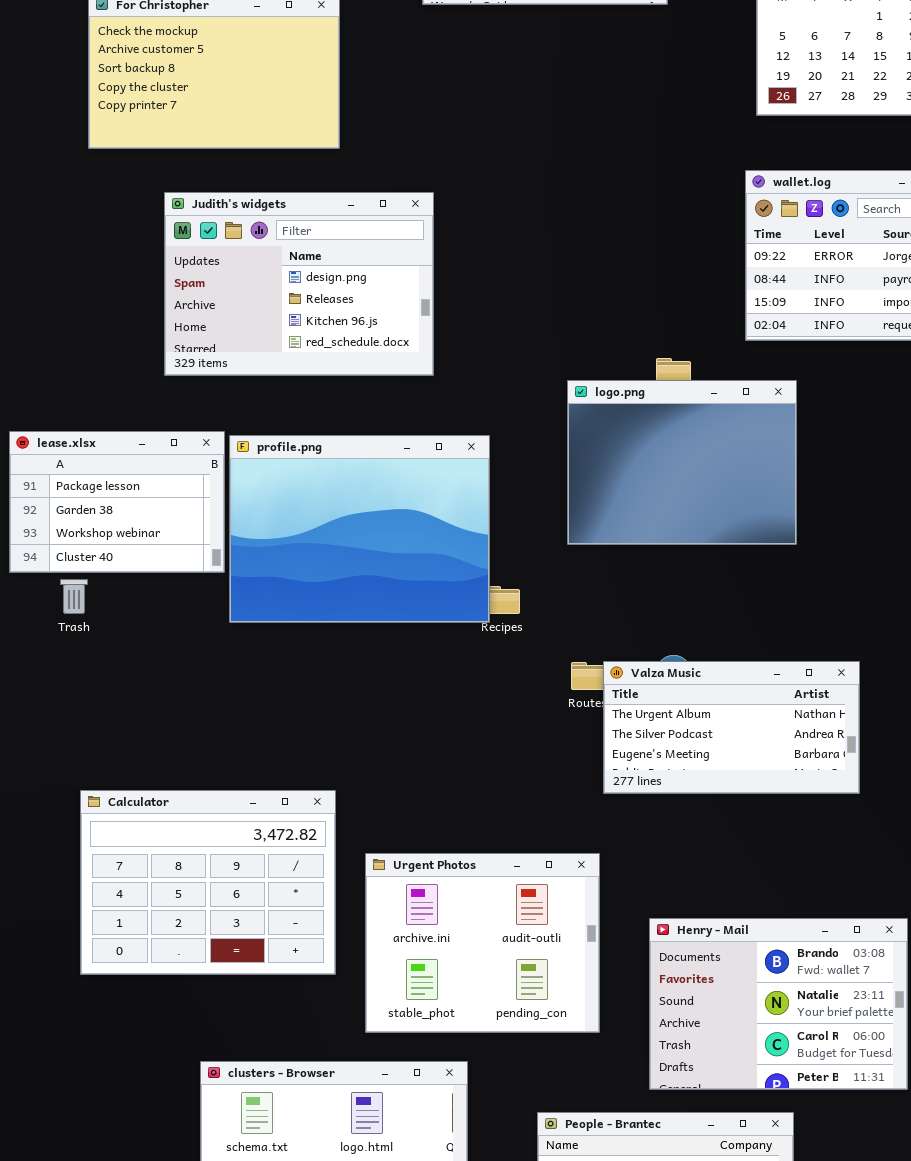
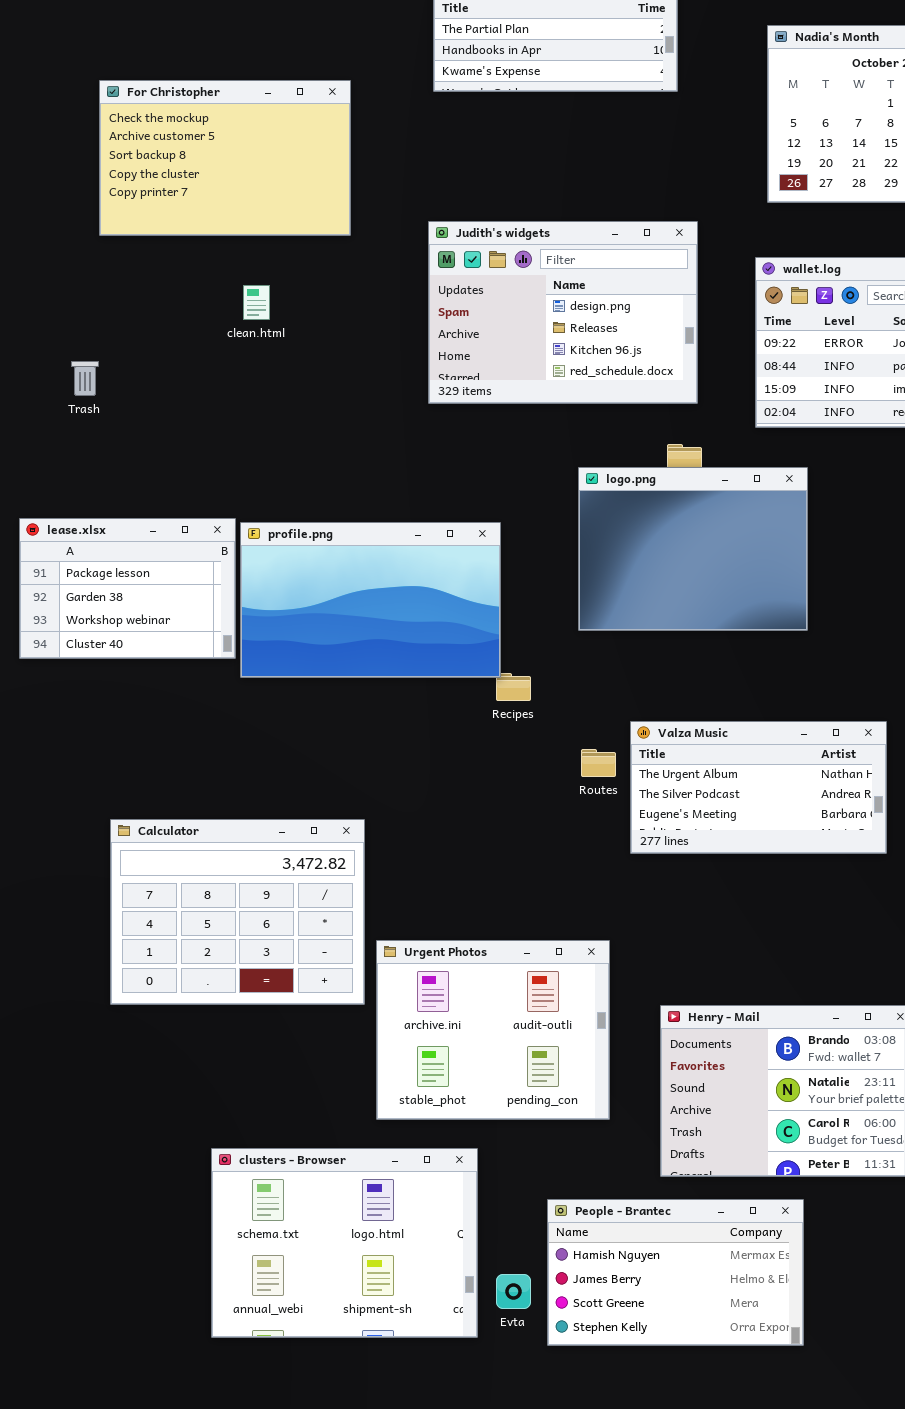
Judith's widgets: [164,192,434,376] -> [428,221,698,404], moved
profile.png: [229,435,490,623] -> [240,522,501,678], resized
Trash: [60,579,88,614] -> [71,361,99,396], moved
Valza Music: [603,661,860,794] -> [630,721,887,854], moved
Calculator: [80,790,336,975] -> [110,819,365,1005], moved

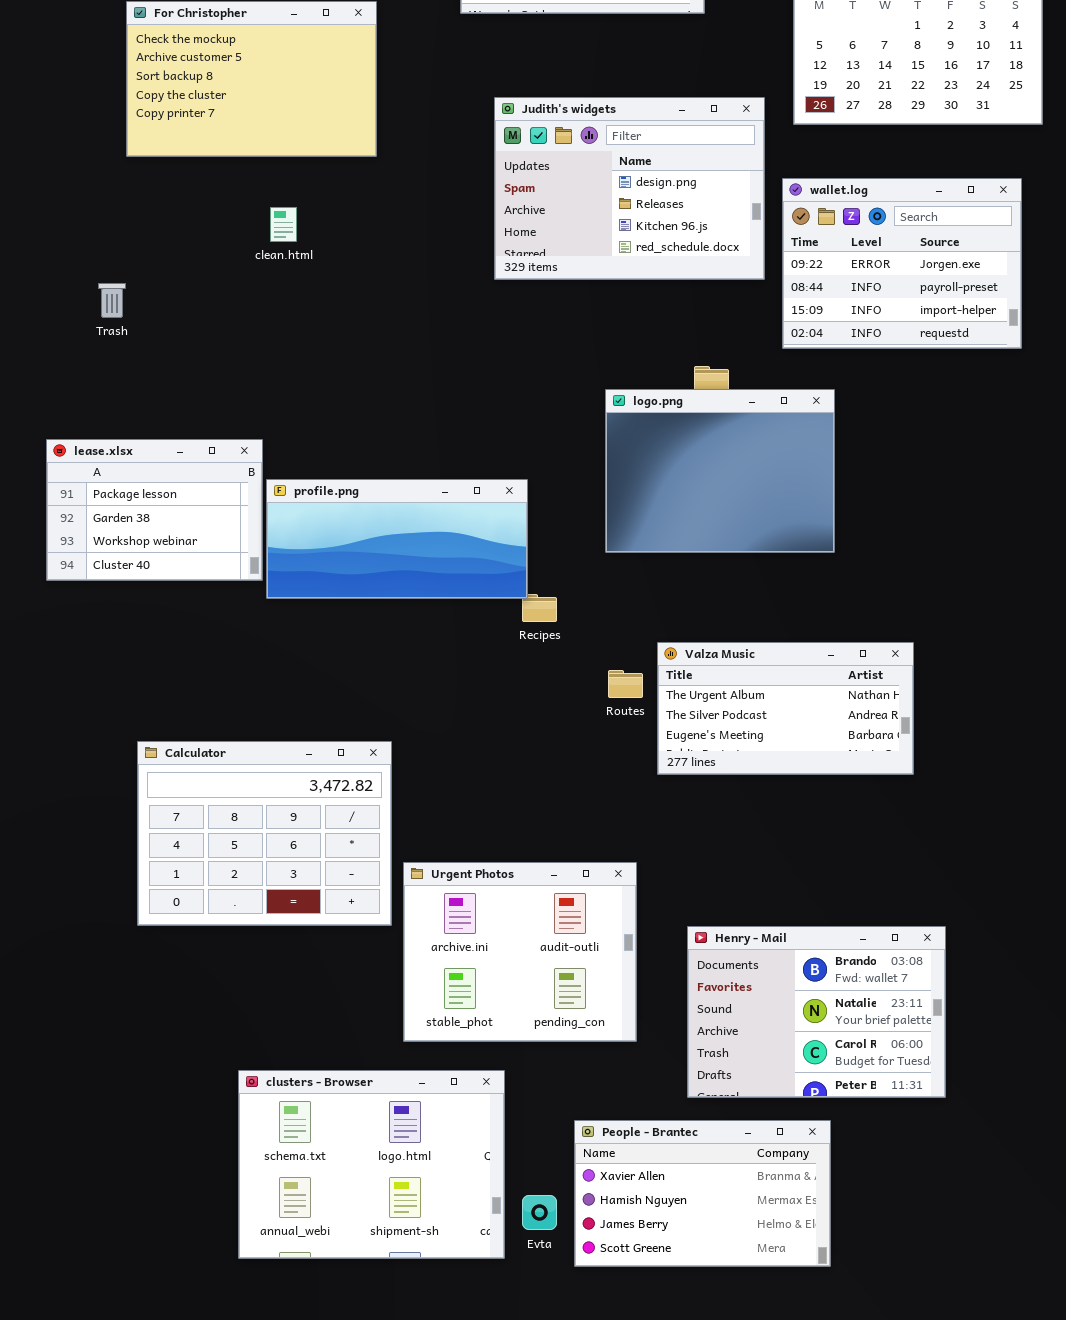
Judith's widgets: [428,221,698,404] -> [494,97,765,280], moved
profile.png: [240,522,501,678] -> [266,479,528,599], resized
People - Brantec: [547,1199,804,1346] -> [574,1120,831,1267], scrolled up 1 row

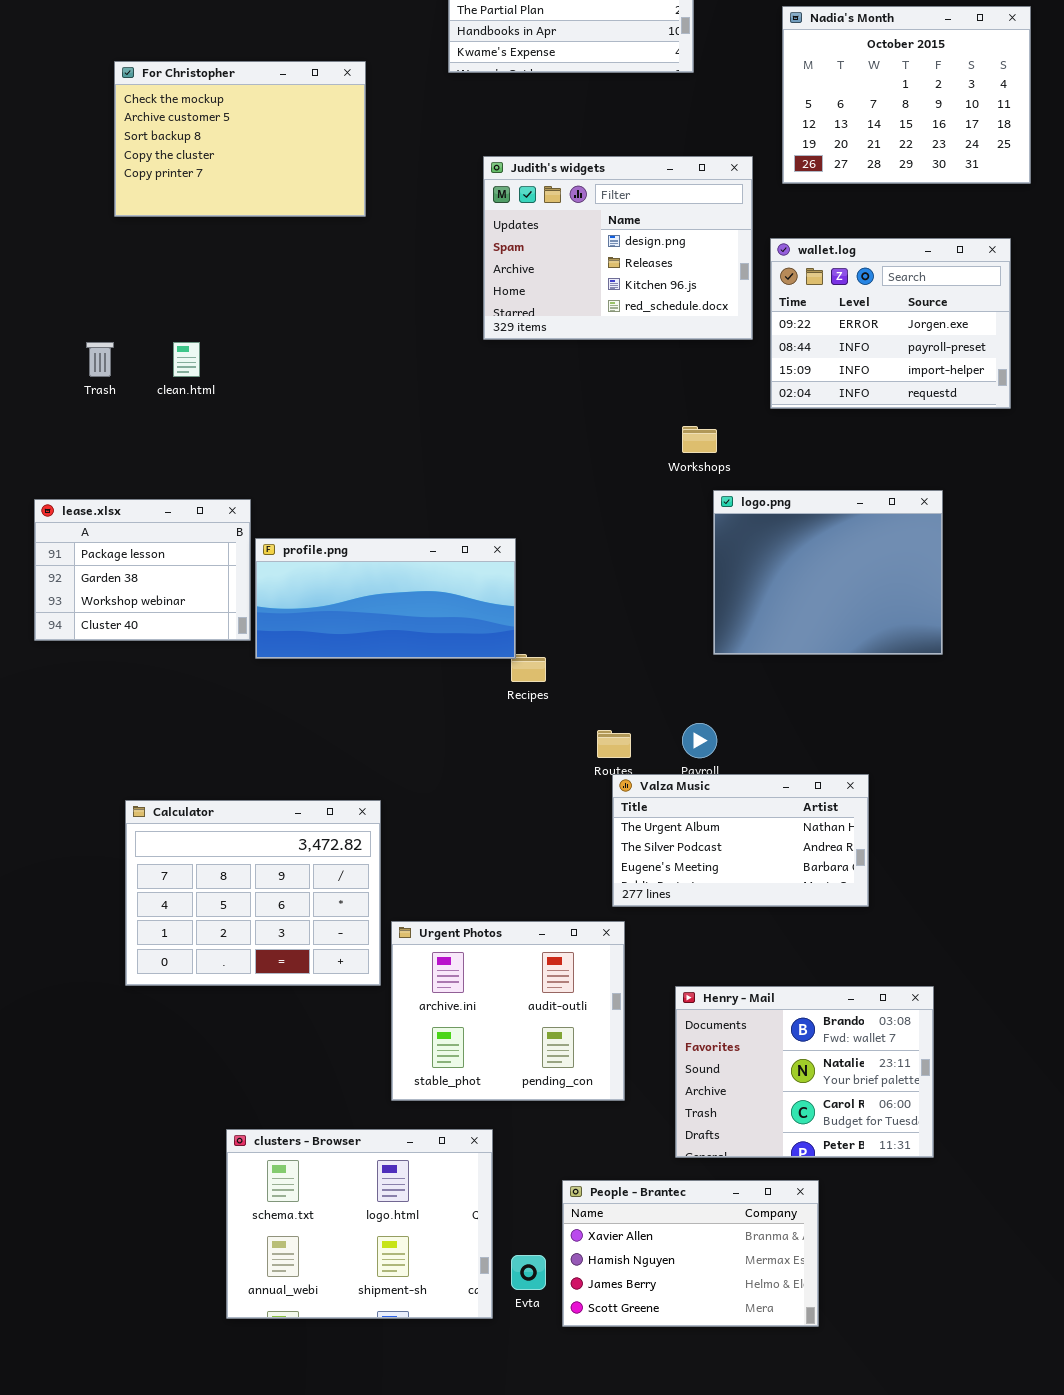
clean.html: [270,207,297,242] -> [173,342,200,377], moved
logo.png: [605,389,835,553] -> [713,490,943,655], moved
Valza Music: [657,642,914,775] -> [612,774,869,907], moved

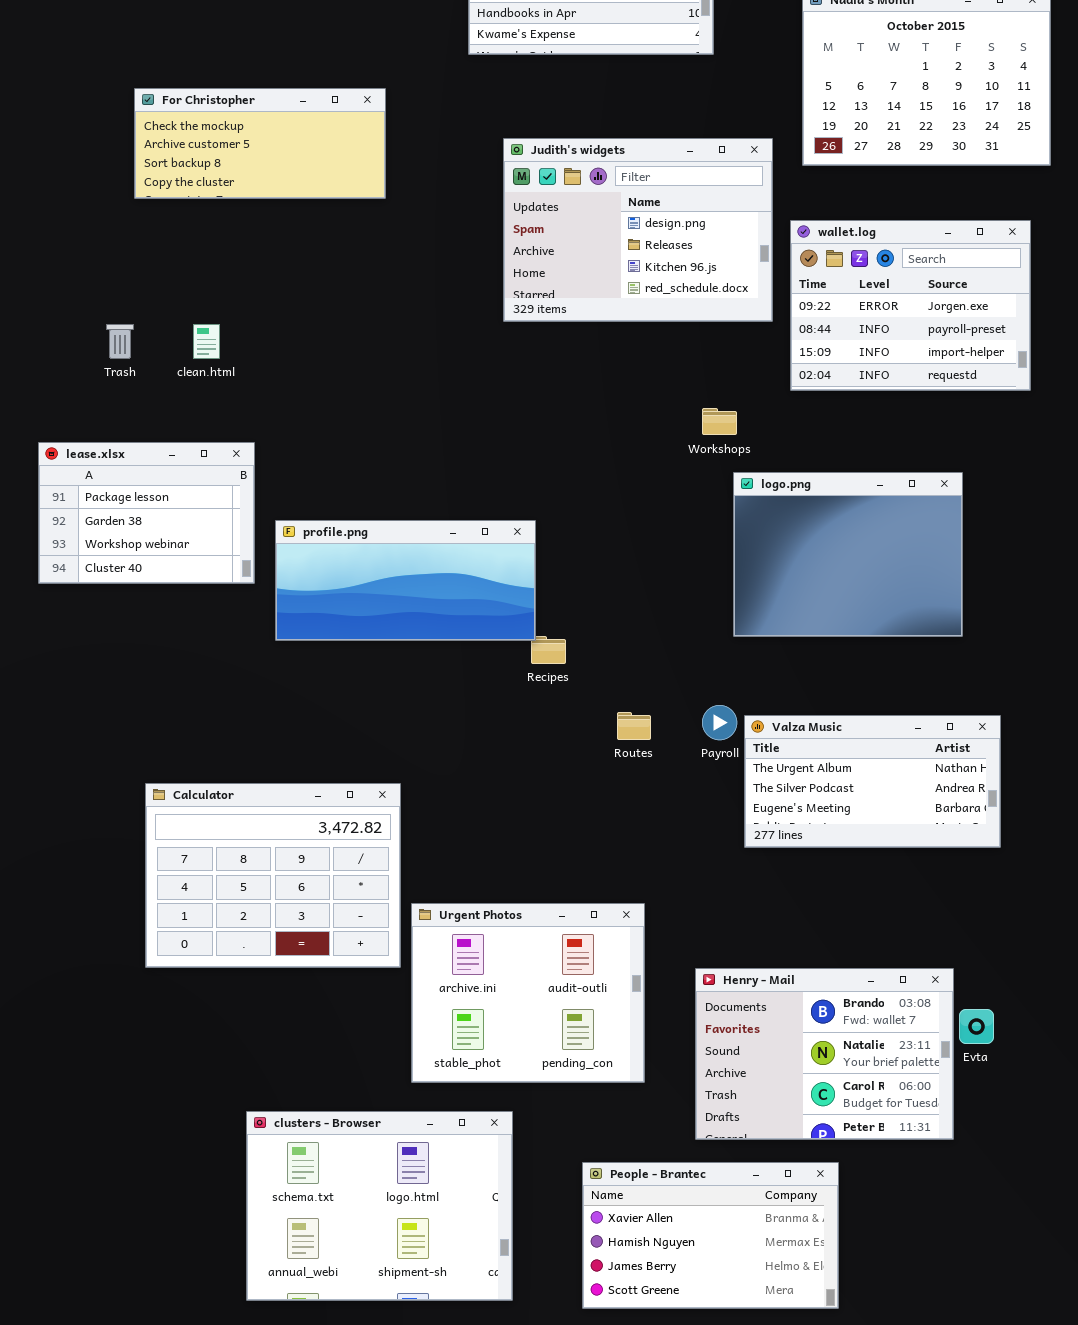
For Christopher: [114,61,366,217] -> [134,88,386,199], resized
lease.xlsx: [34,499,251,641] -> [38,442,255,584], moved
Valza Music: [612,774,869,907] -> [744,715,1001,848], moved
Evta: [511,1255,546,1290] -> [959,1009,994,1044], moved

